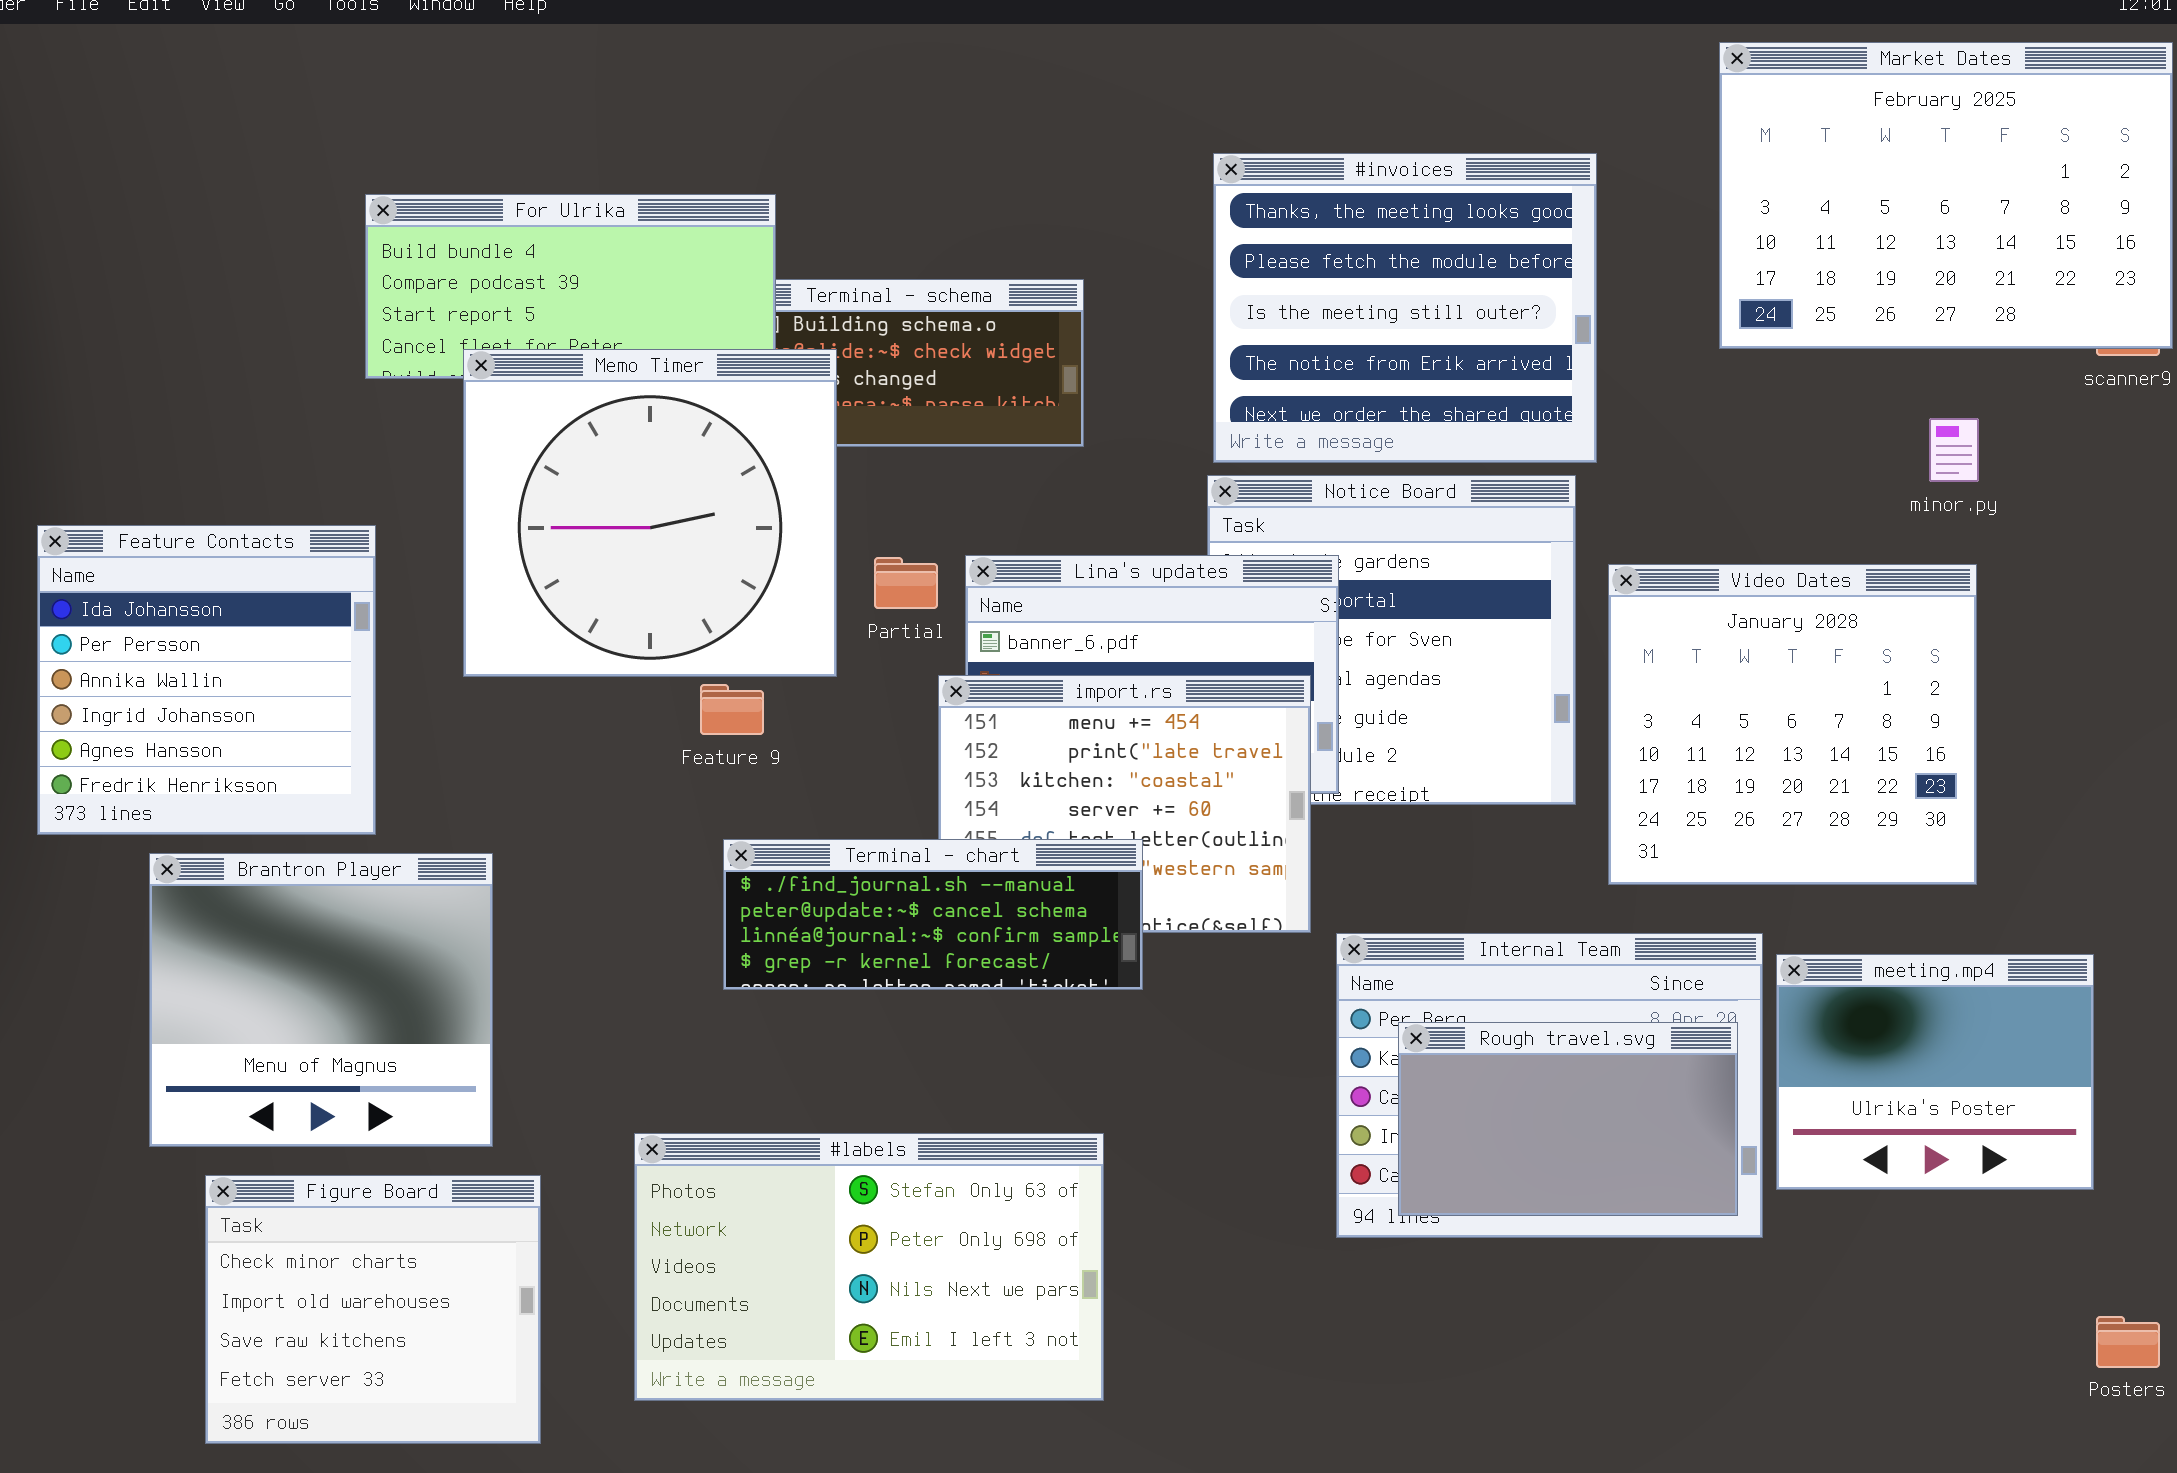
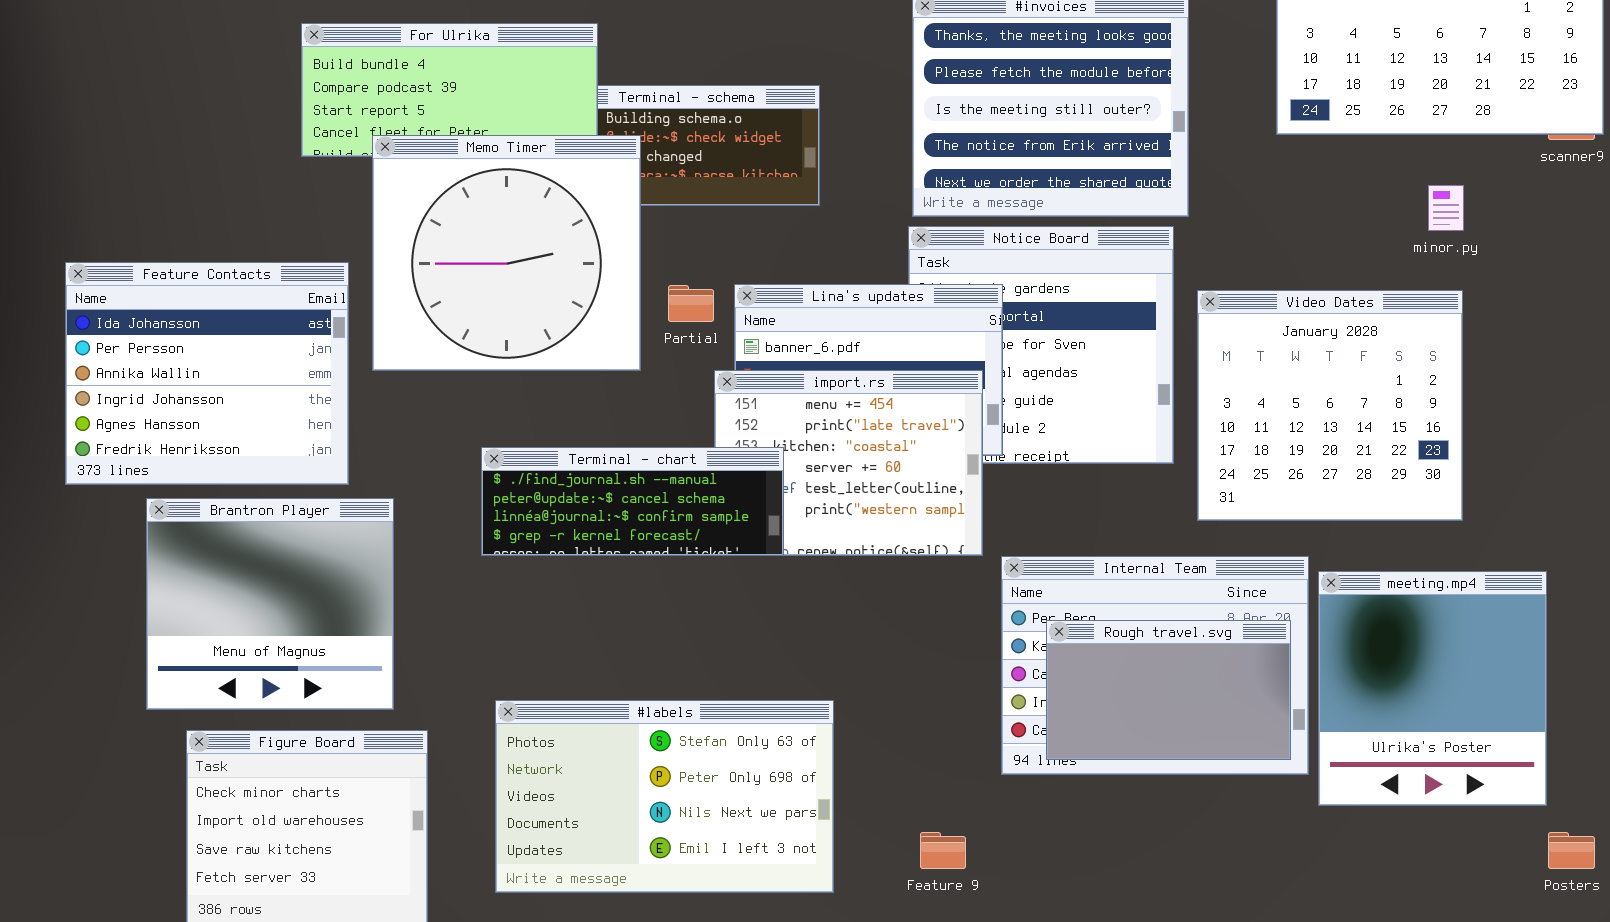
Feature Contacts: [37,525,376,835] -> [65,262,349,485], resized
Feature 9: [700,684,764,735] -> [920,832,966,869], moved
Terminal - chart: [723,839,1143,990] -> [481,447,784,556], moved
meeting.mp4: [1776,954,2094,1190] -> [1318,571,1547,806], resized

